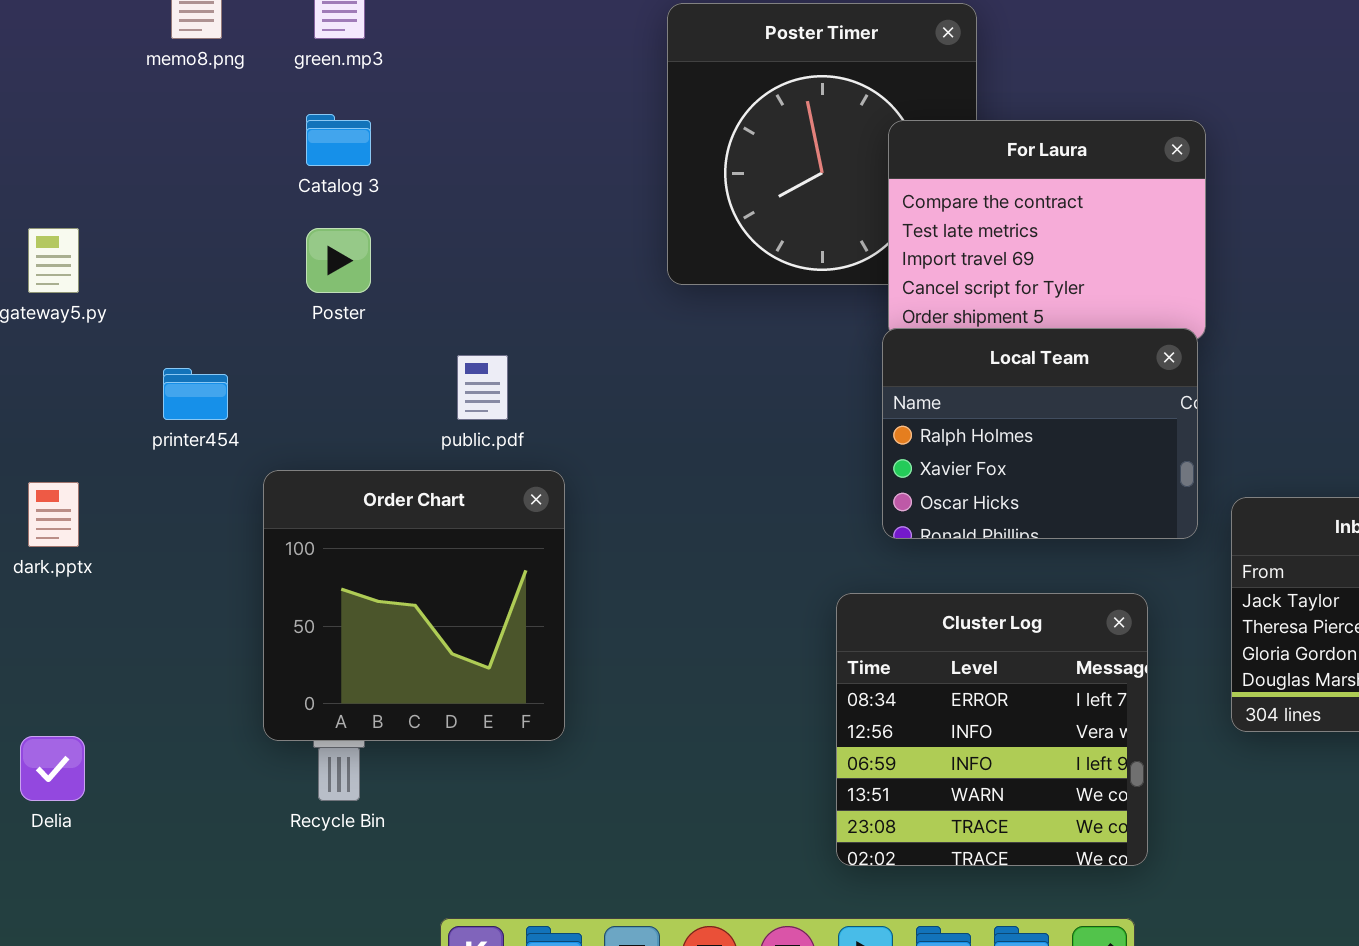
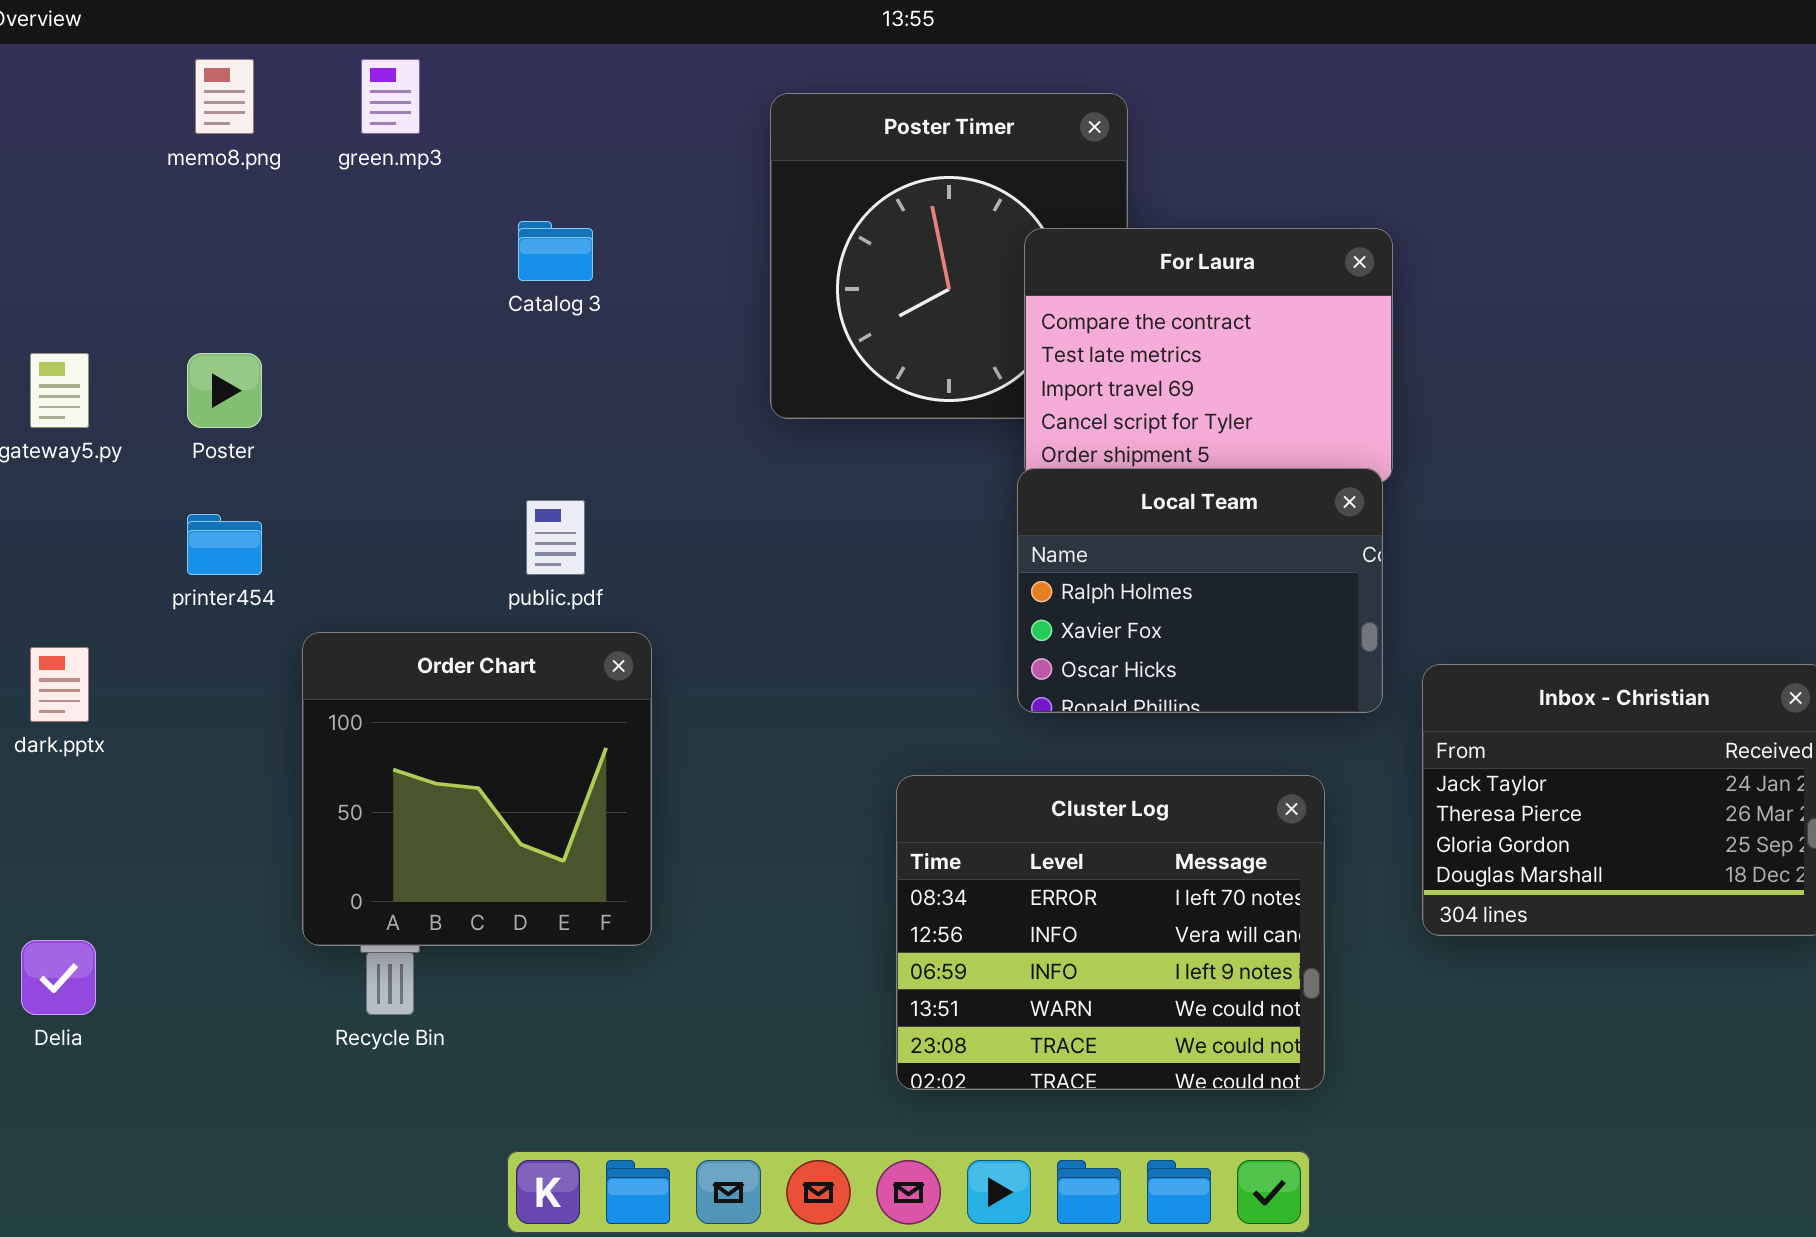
Catalog 3: [306,114,371,166] -> [518,221,593,281], moved
Poster: [306,228,371,293] -> [187,353,262,428], moved
Cluster Log: [836,593,1148,866] -> [896,775,1325,1090], resized

